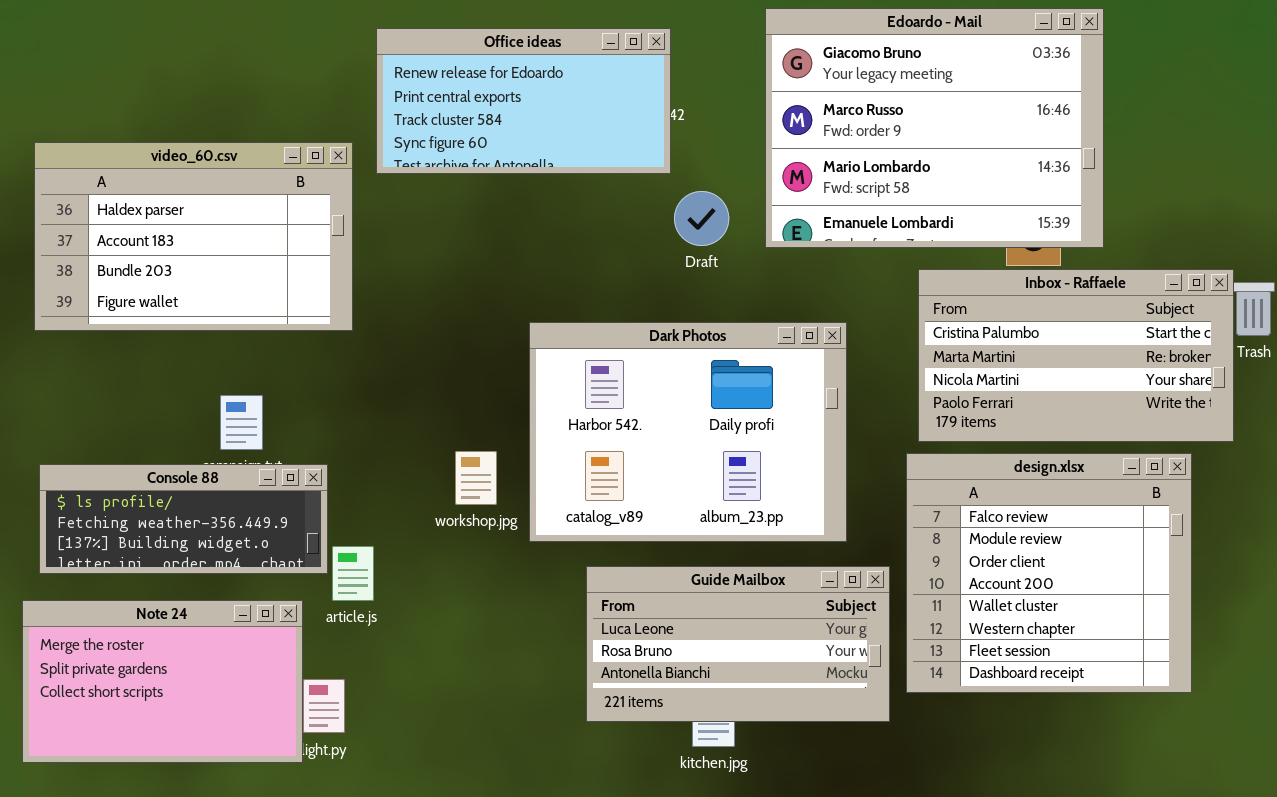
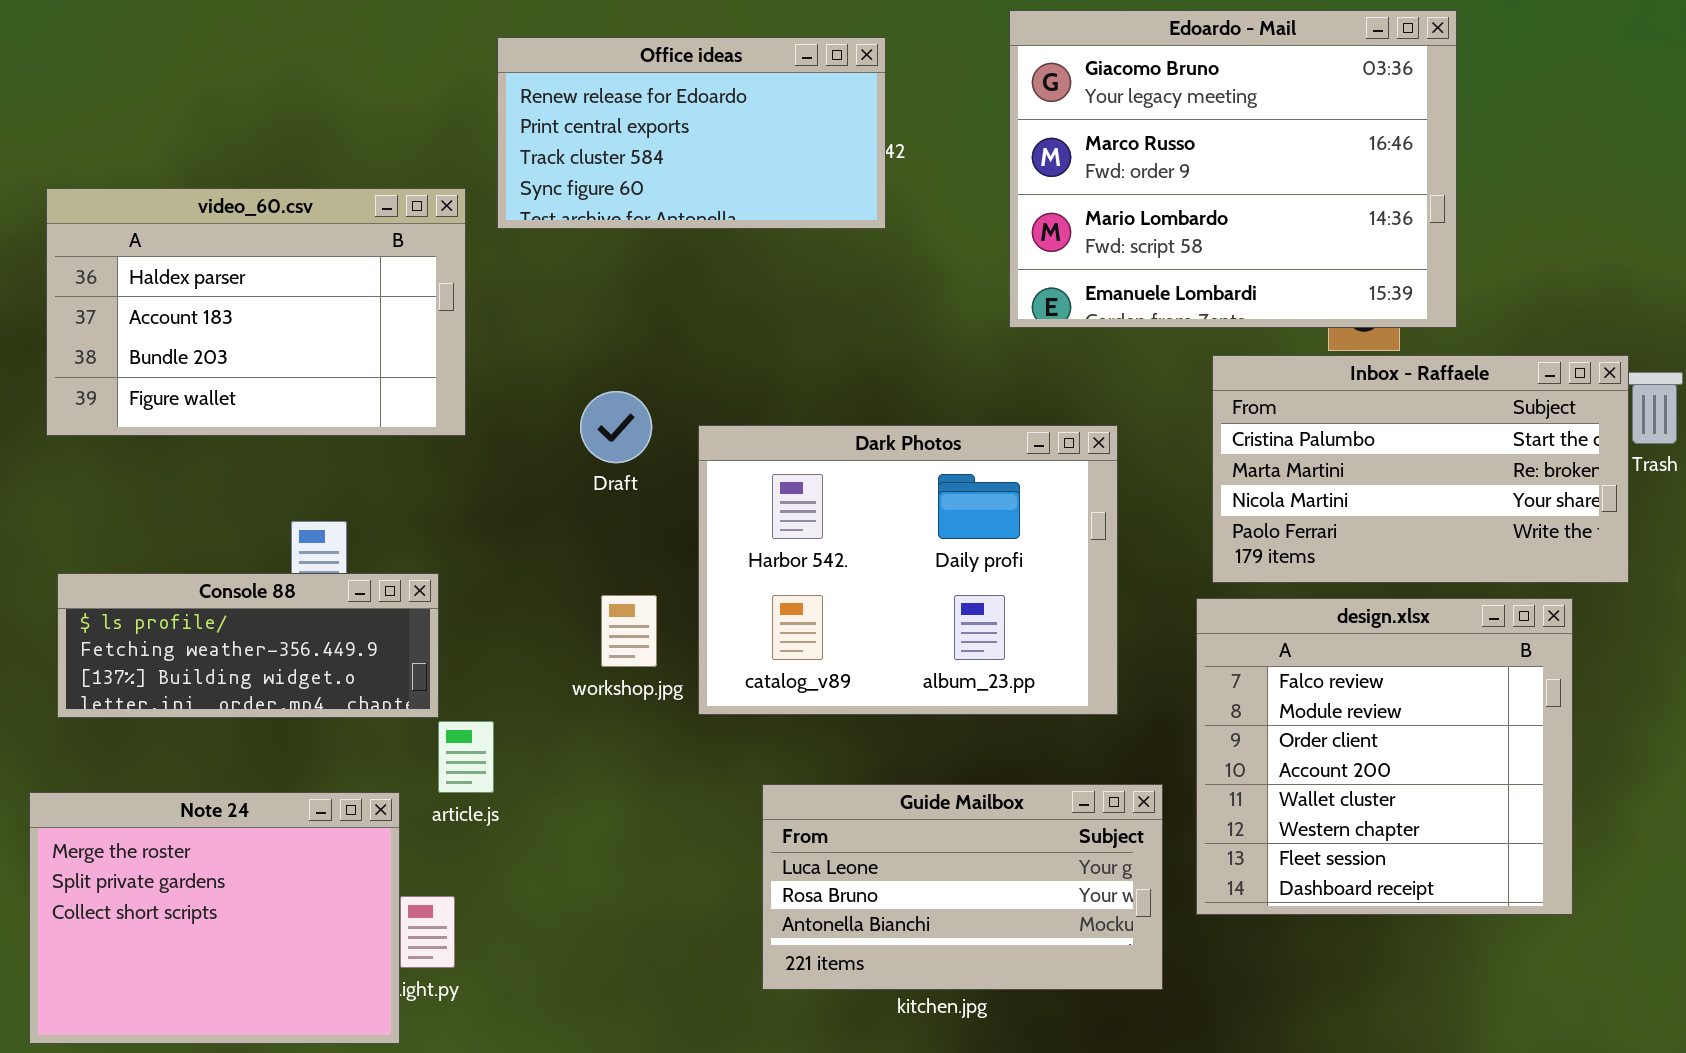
Draft: [674,191,729,246] -> [580,391,652,463], moved
Console 88: [39,464,328,574] -> [57,573,439,718], moved
Guide Mailbox: [586,566,890,722] -> [762,784,1163,990], moved
Note 24: [22,600,303,763] -> [29,792,400,1044], resized

